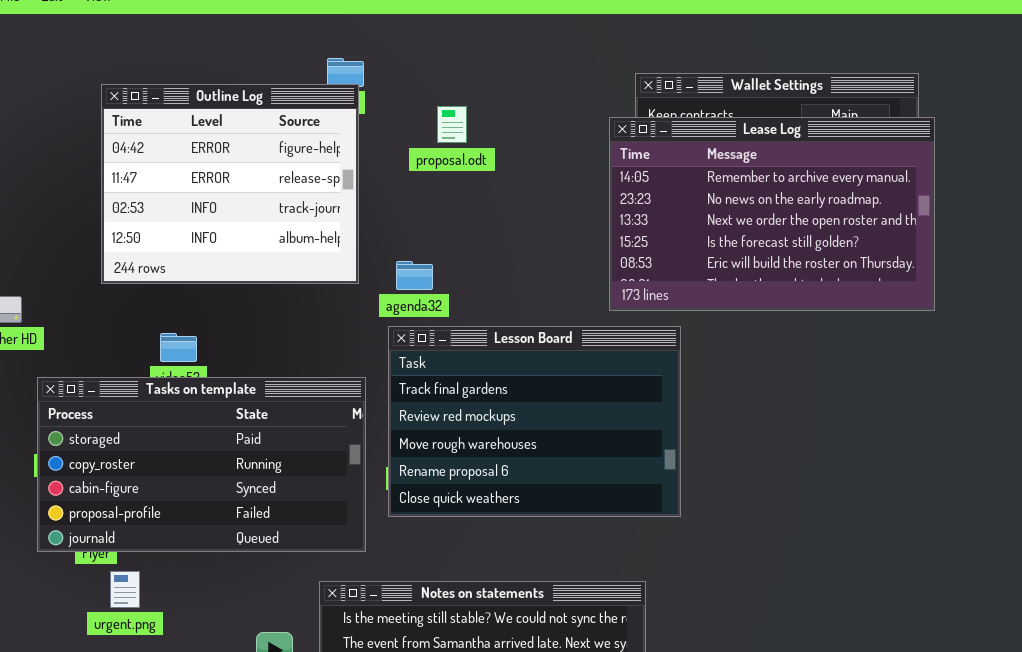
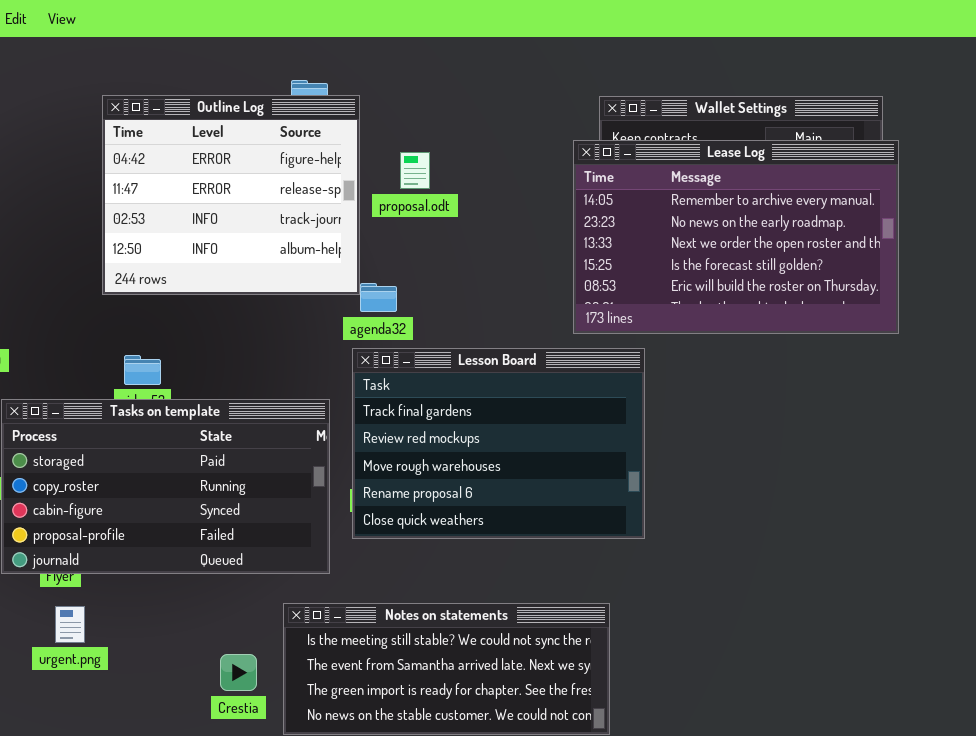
Outline Log: [101,84,359,284] -> [102,95,360,295], moved
proposal.odt: [437,106,467,143] -> [400,152,430,189], moved
urgent.png: [110,571,140,608] -> [55,606,85,643], moved

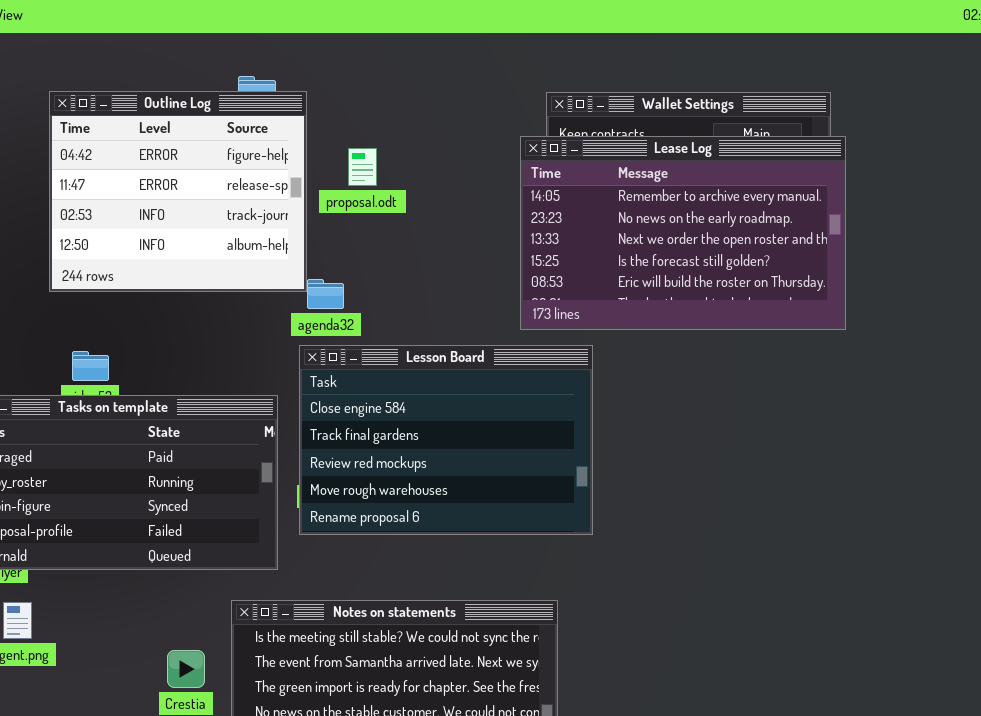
Lesson Board: [352,348,645,539] -> [299,345,593,535], scrolled up 1 row

